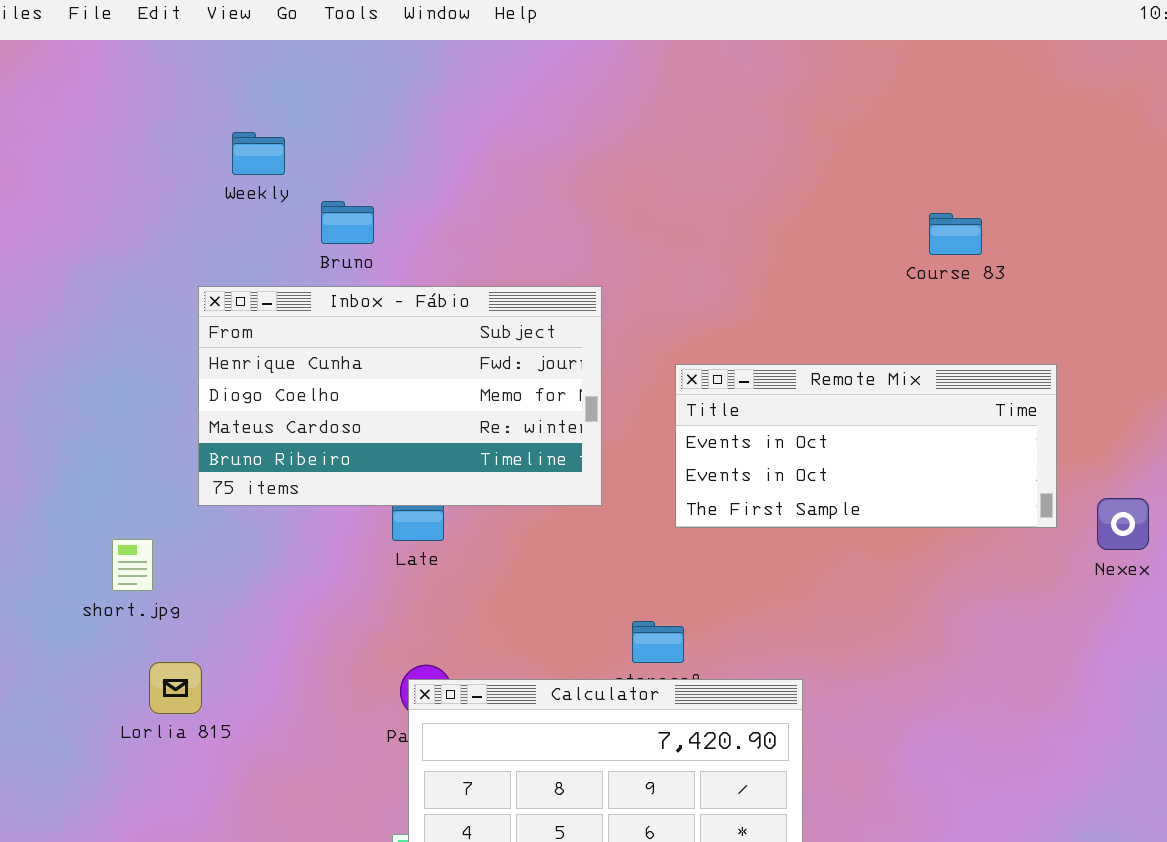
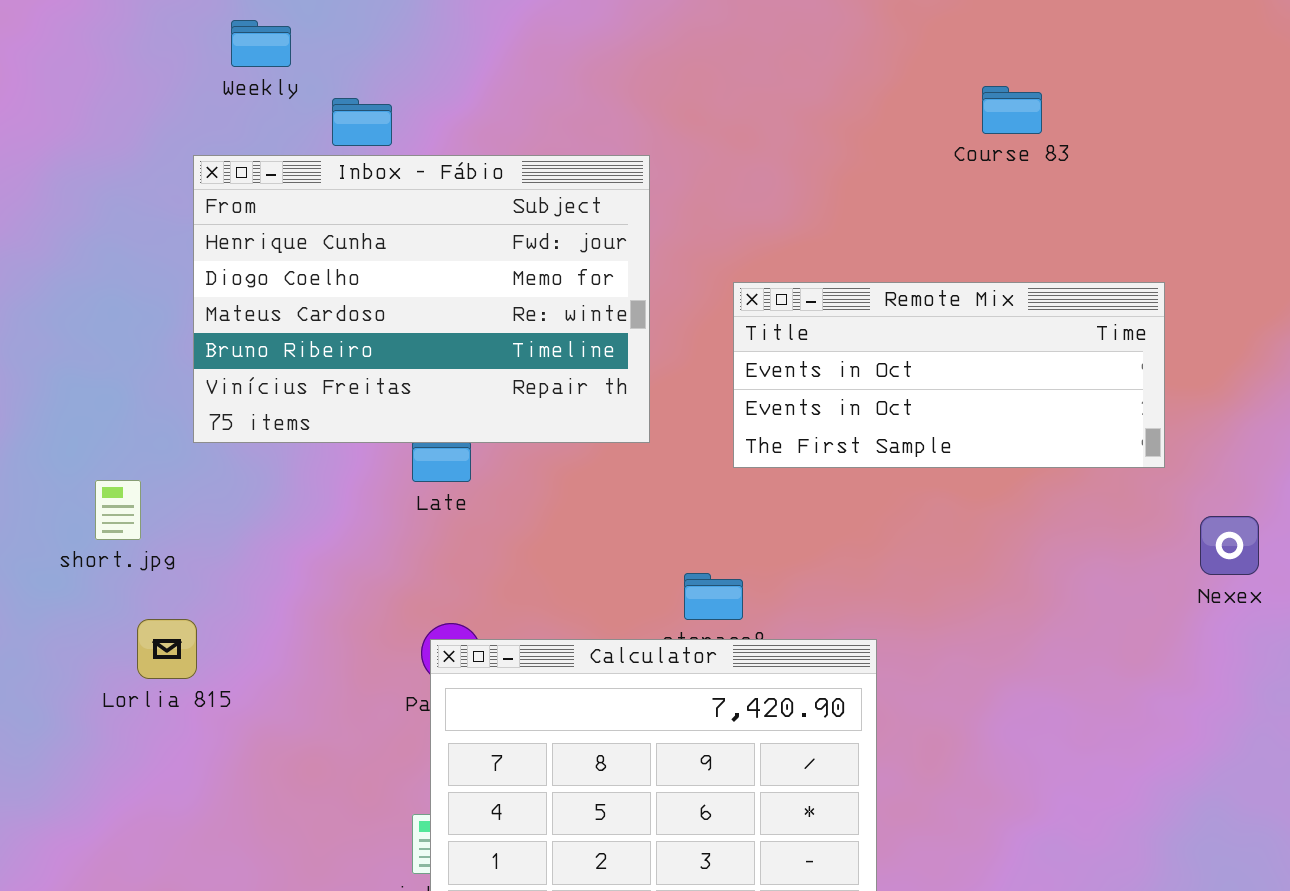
Course 83: [929,213,982,255] -> [982,86,1042,134], moved
Inbox - Fábio: [198,286,602,506] -> [193,155,650,443], resized
Nexex: [1097,498,1149,550] -> [1200,516,1259,575], moved

